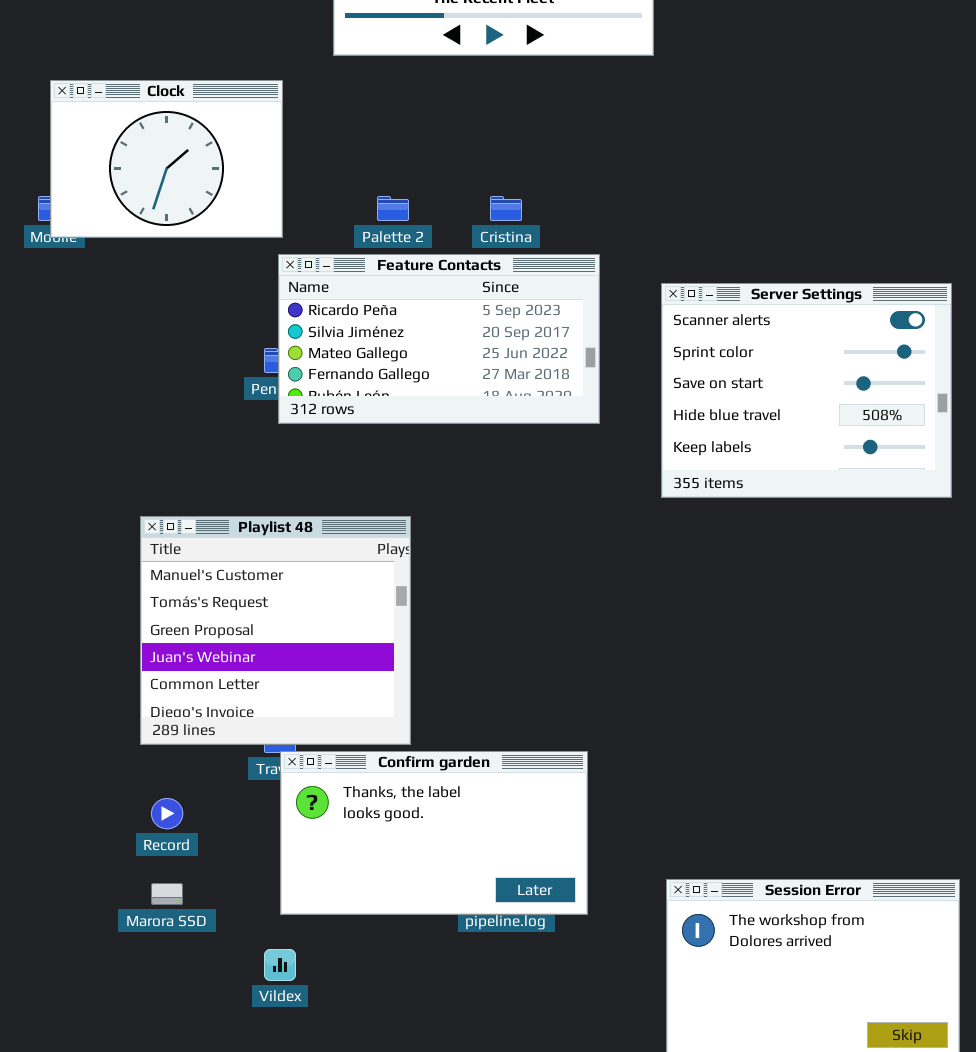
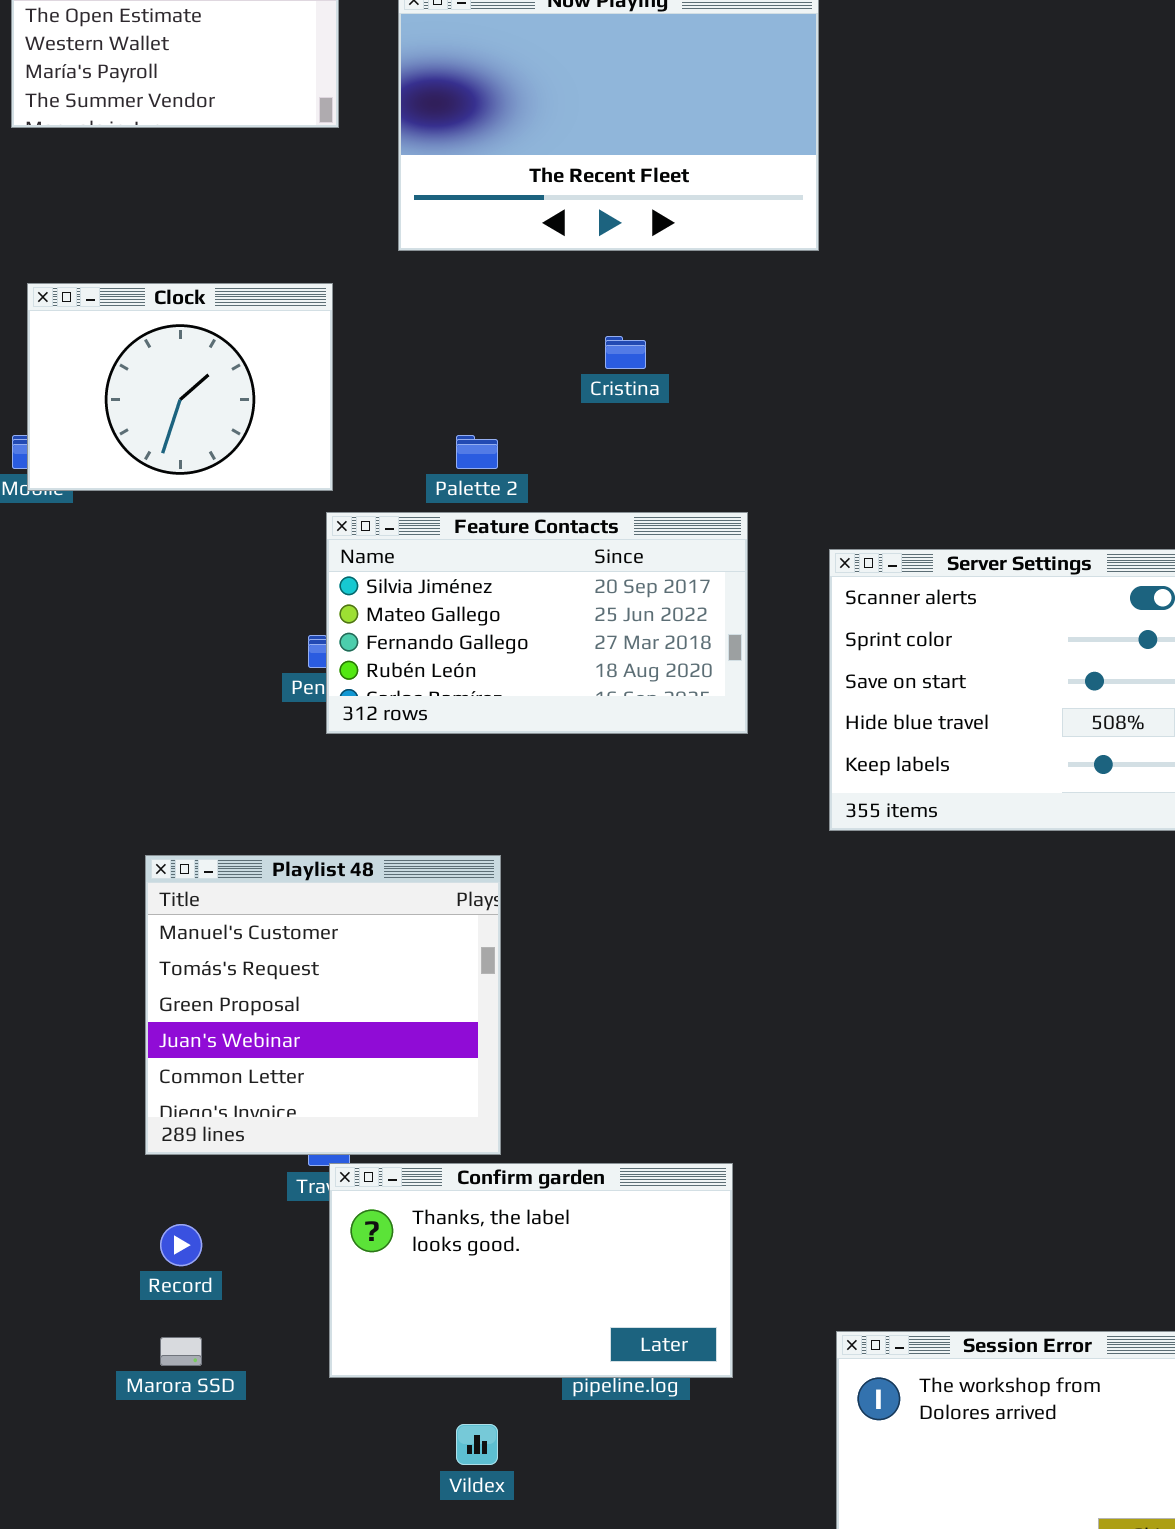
Cristina: [490,196,522,221] -> [605,336,646,369], moved
Feature Contacts: [278,254,600,424] -> [326,512,748,734], scrolled down 1 row
Vildex: [264,949,296,981] -> [456,1424,498,1465], moved

